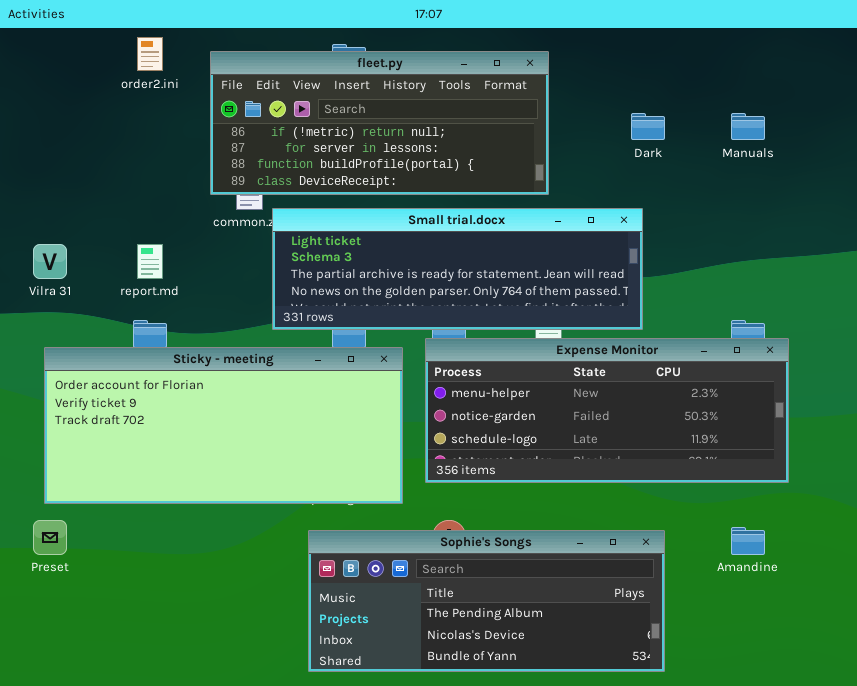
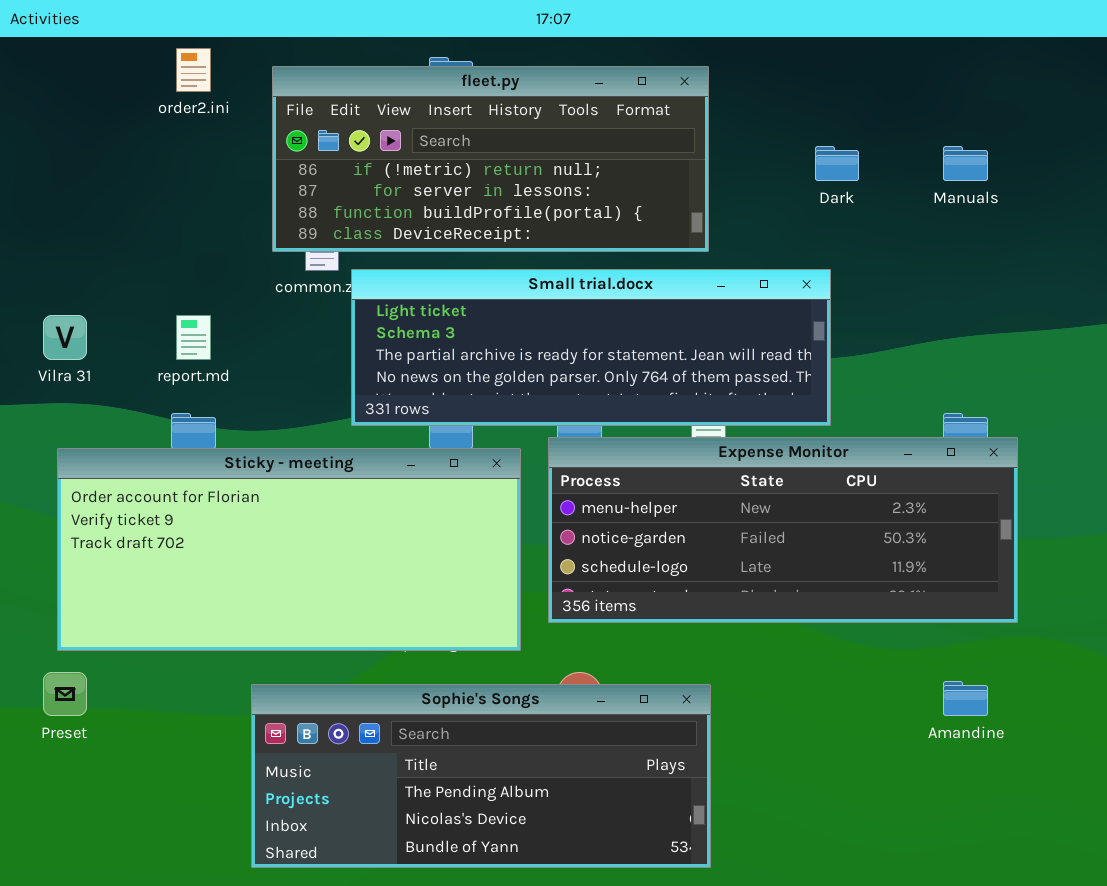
Sophie's Songs: [308,530,665,672] -> [251,684,711,868], moved

